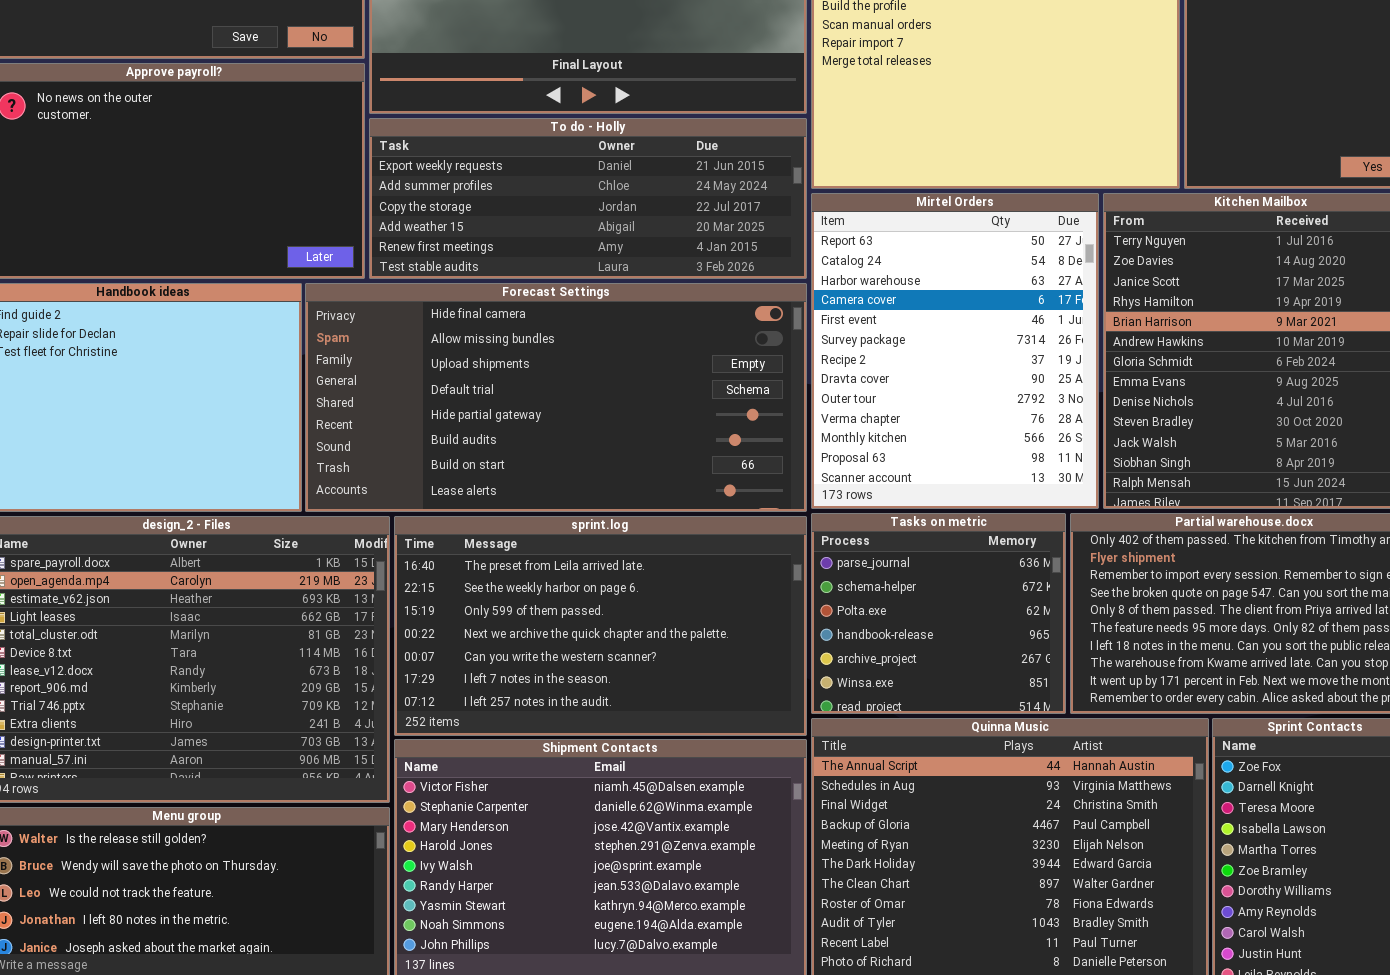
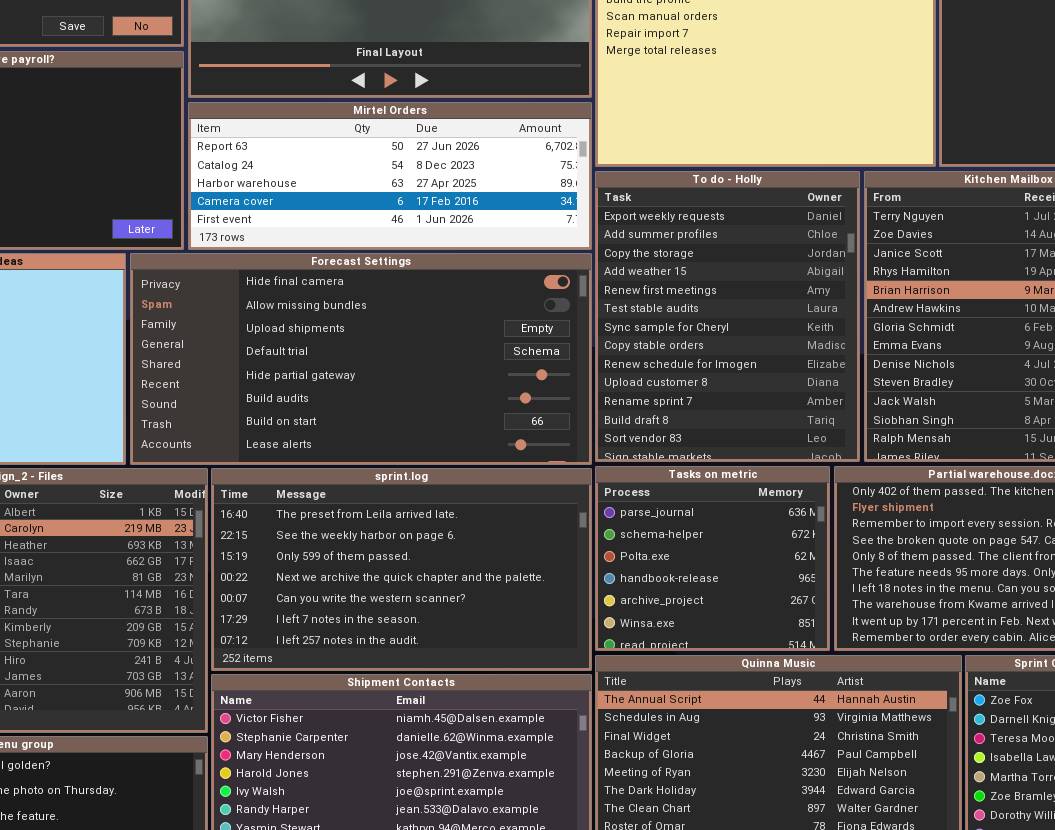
To do - Holly: [369,118,807,279] -> [595,171,860,462], moved, resized
Mirtel Orders: [811,193,1099,509] -> [188,102,592,250], moved, resized

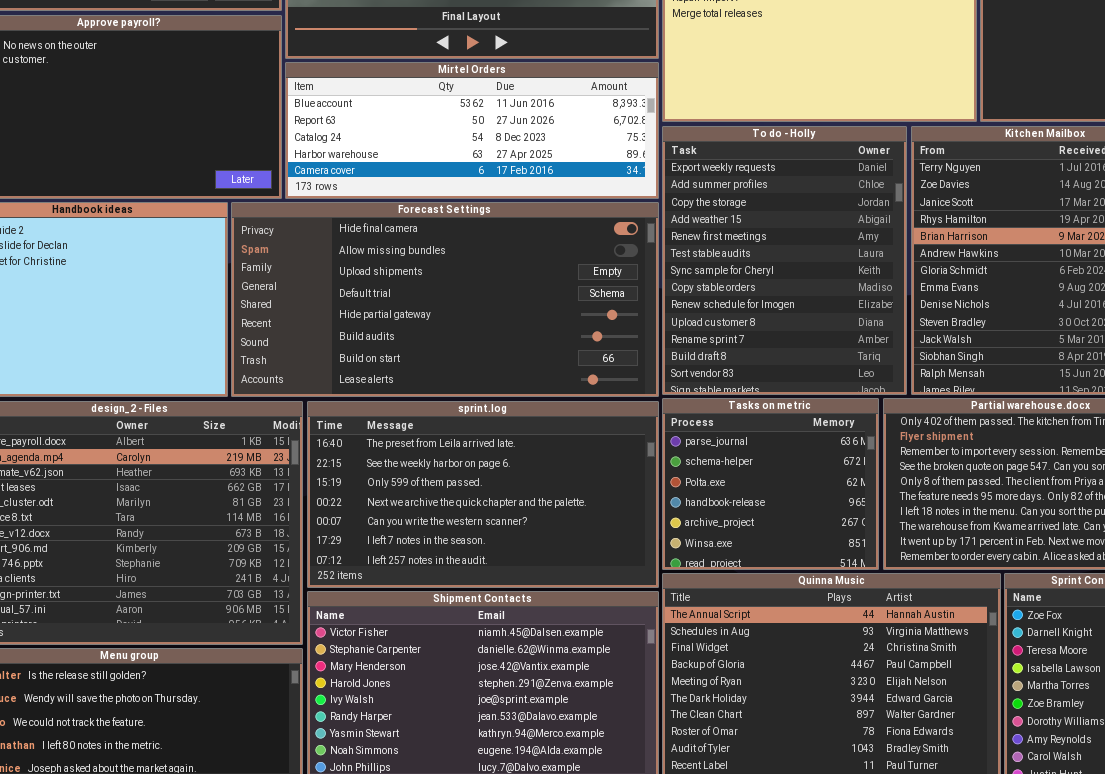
Mirtel Orders: [188,102,592,250] -> [285,62,659,199], scrolled up 1 row

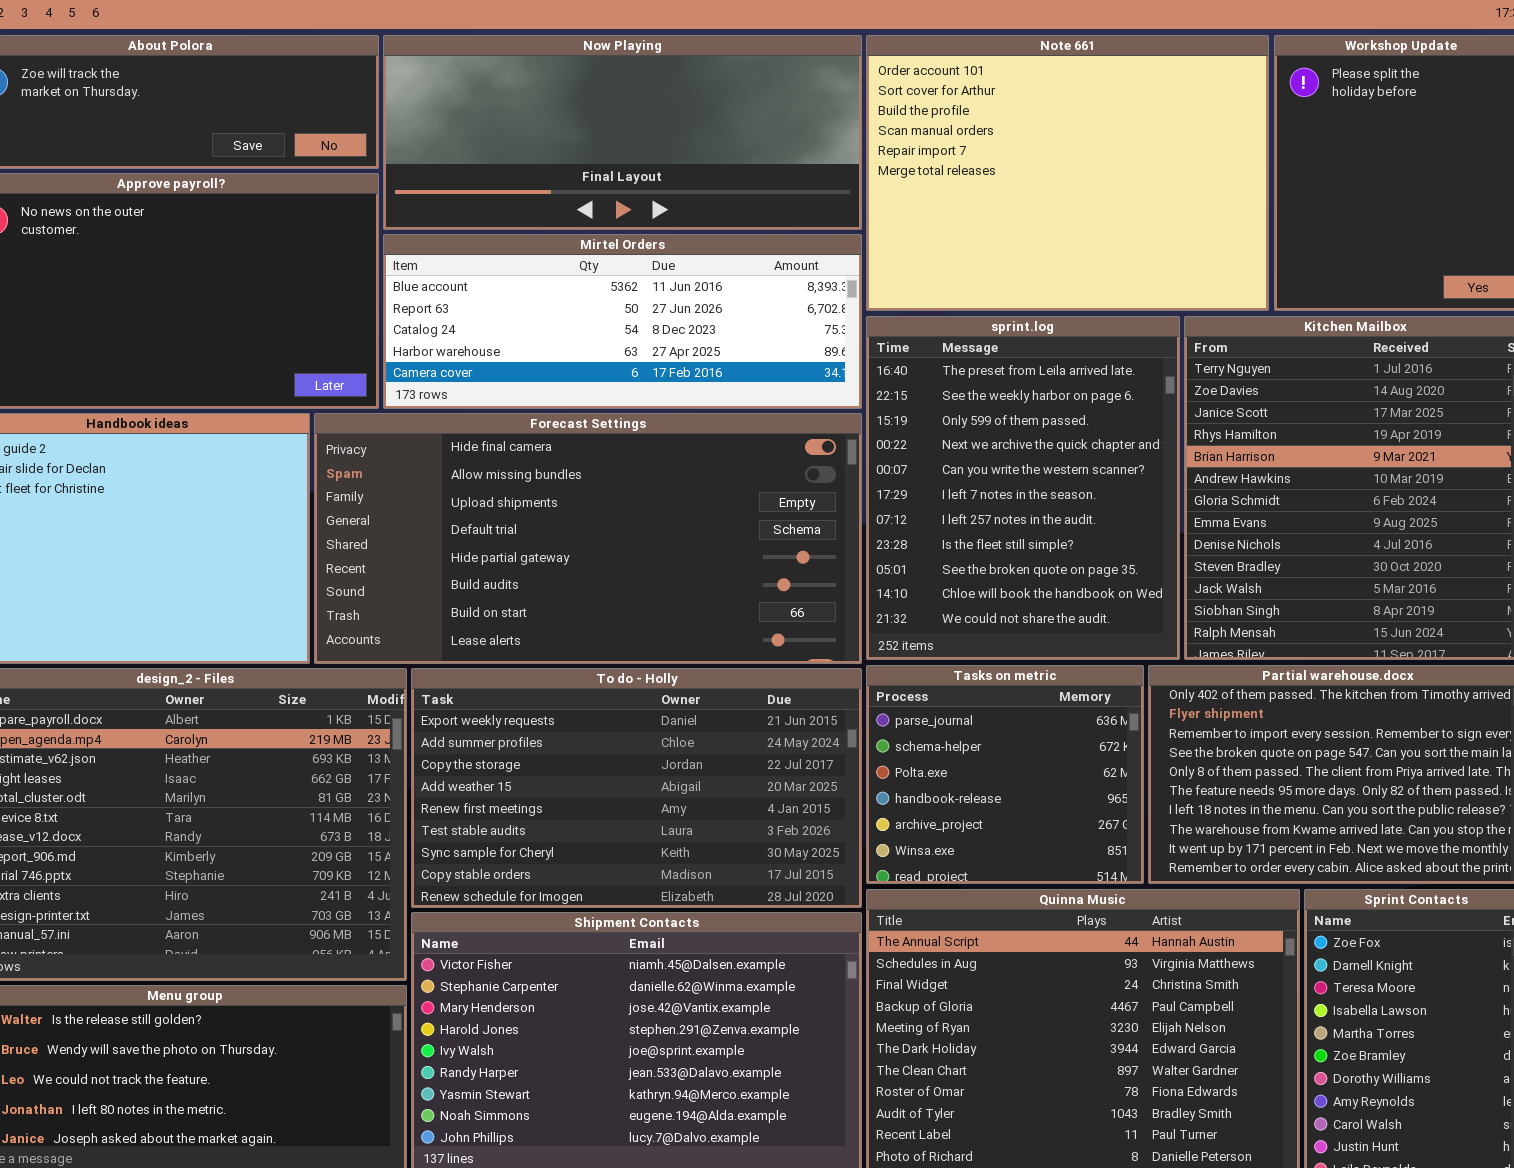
To do - Holly: [662,126,907,395] -> [411,668,862,908], moved, resized
sprint.log: [307,401,659,588] -> [866,316,1180,660], moved, resized

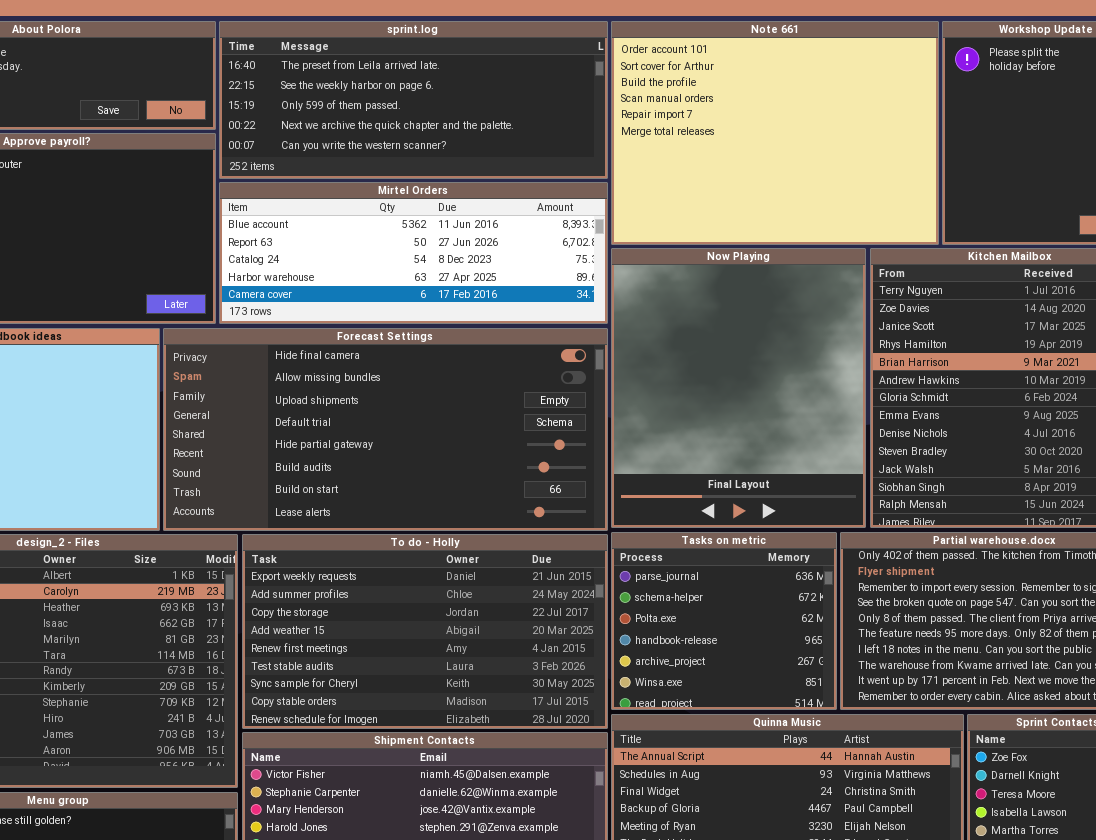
Now Playing: [383,35,862,230] -> [611,248,866,528], moved, resized
sprint.log: [866,316,1180,660] -> [219,21,608,179], moved, resized

